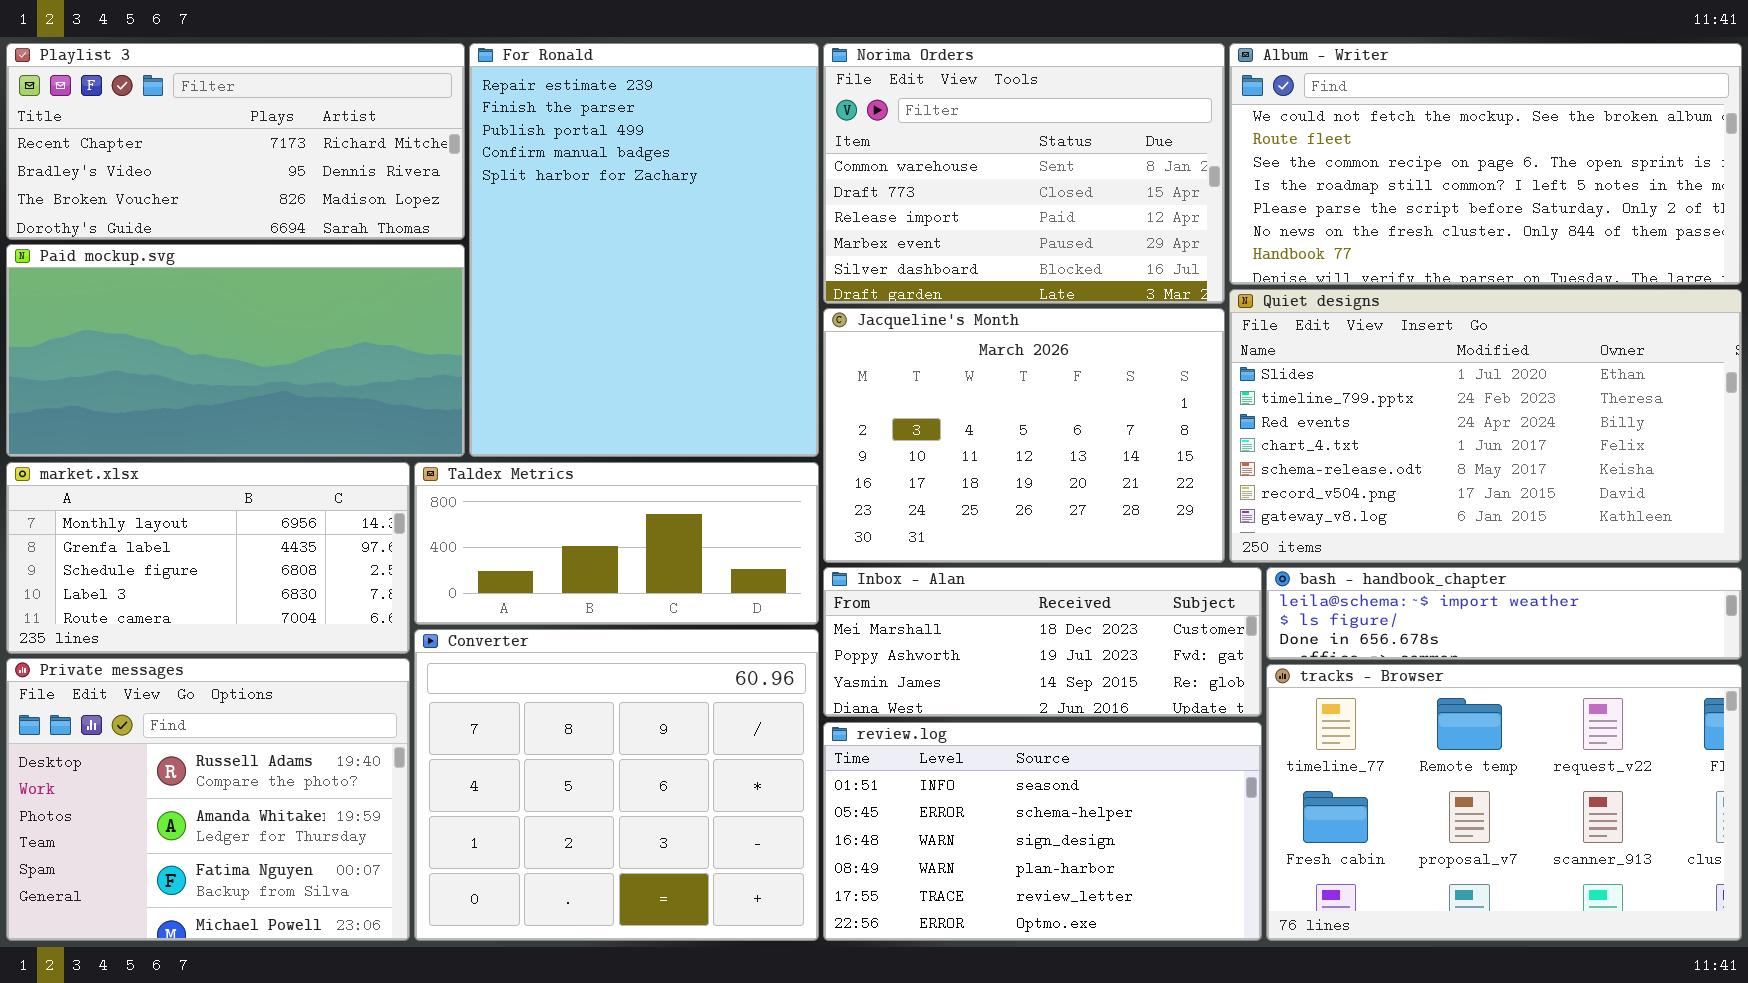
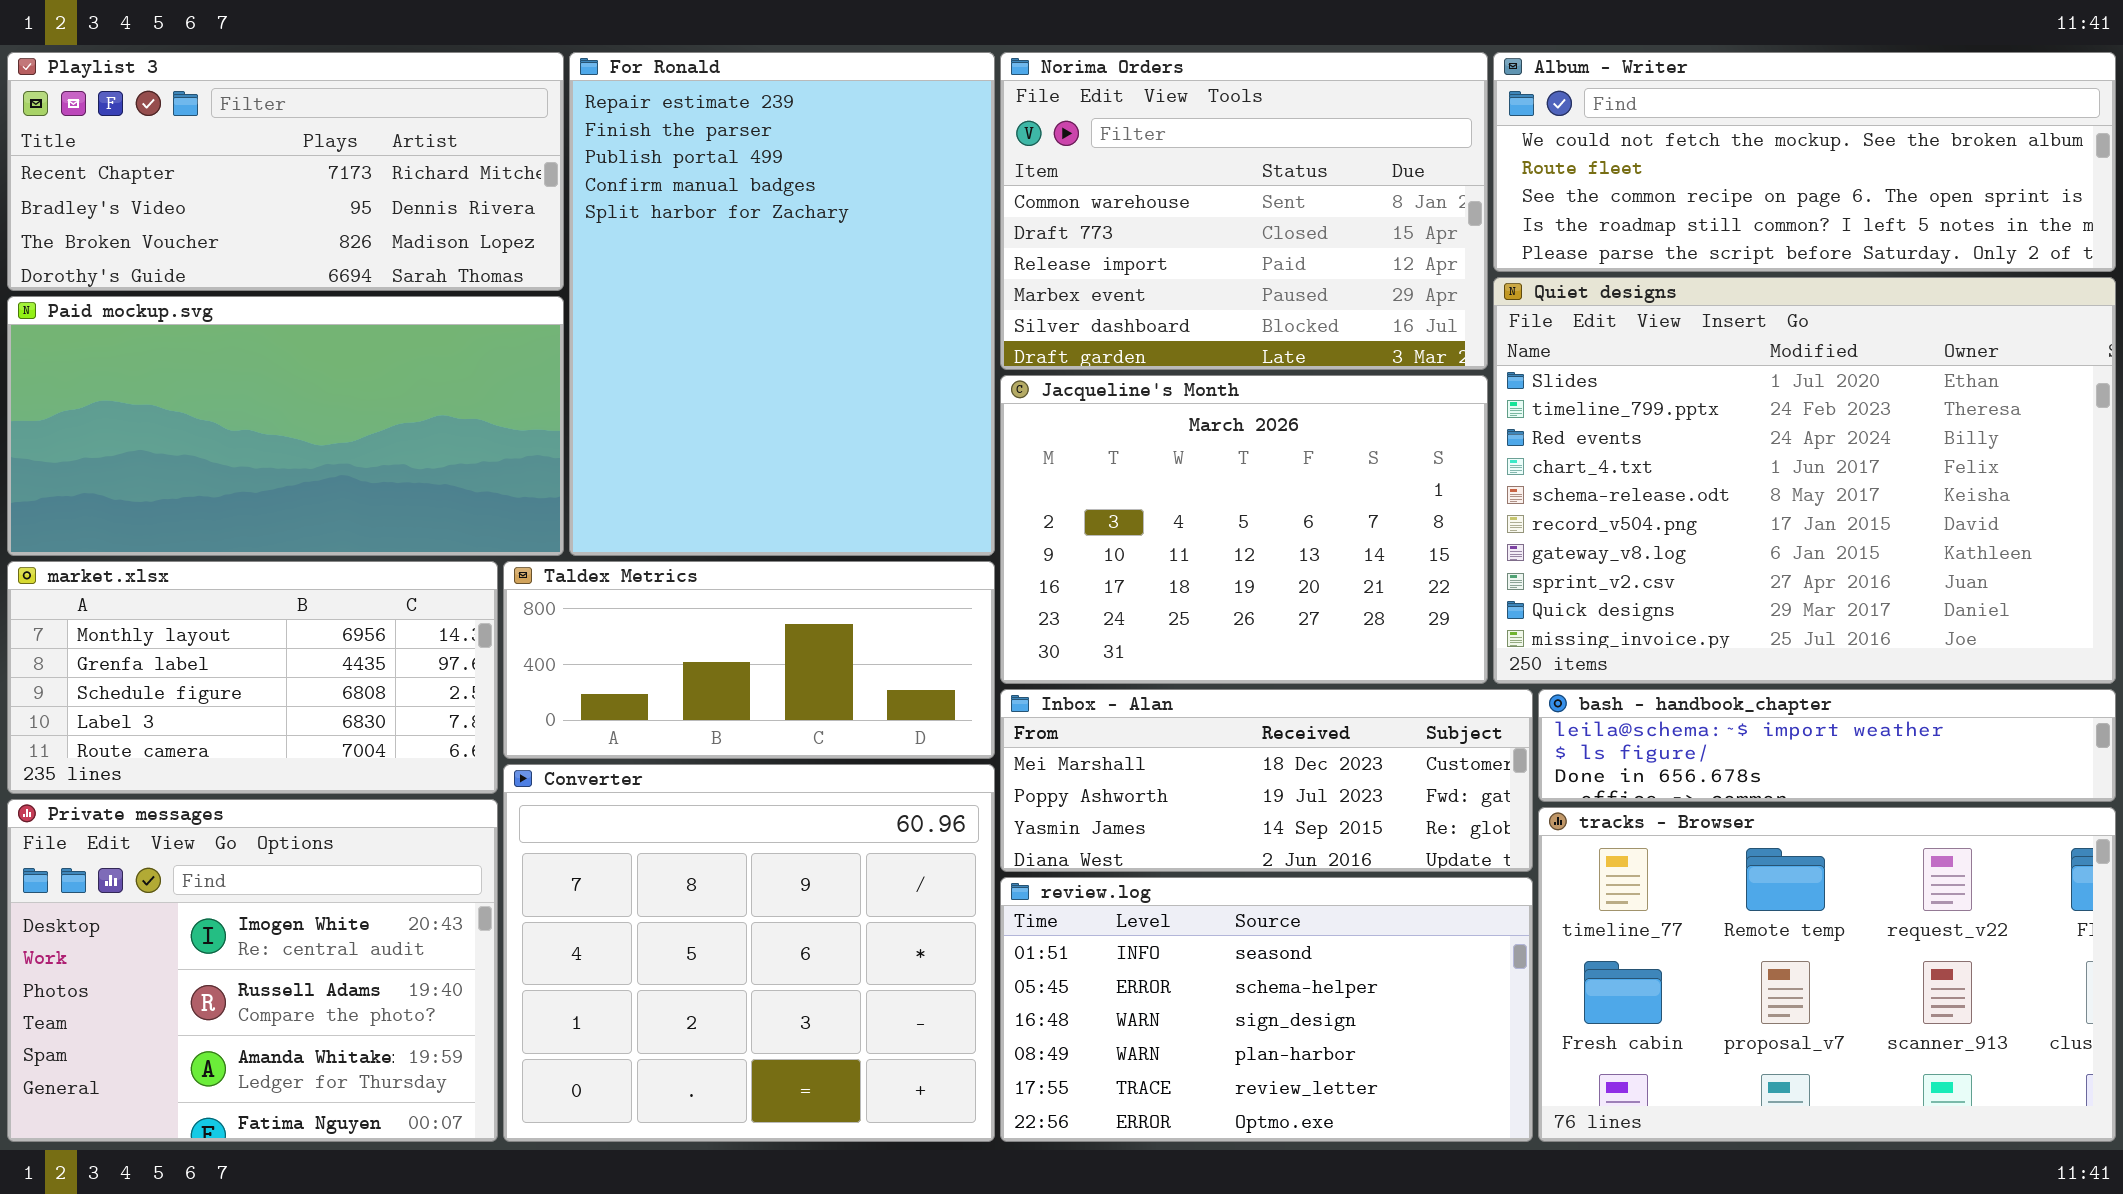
Album - Writer: [1229,43,1742,285] -> [1493,52,2116,272], resized
Quiet designs: [1229,289,1742,563] -> [1493,277,2116,684], resized
Private messages: [6,658,410,941] -> [7,799,498,1142], scrolled up 1 row

